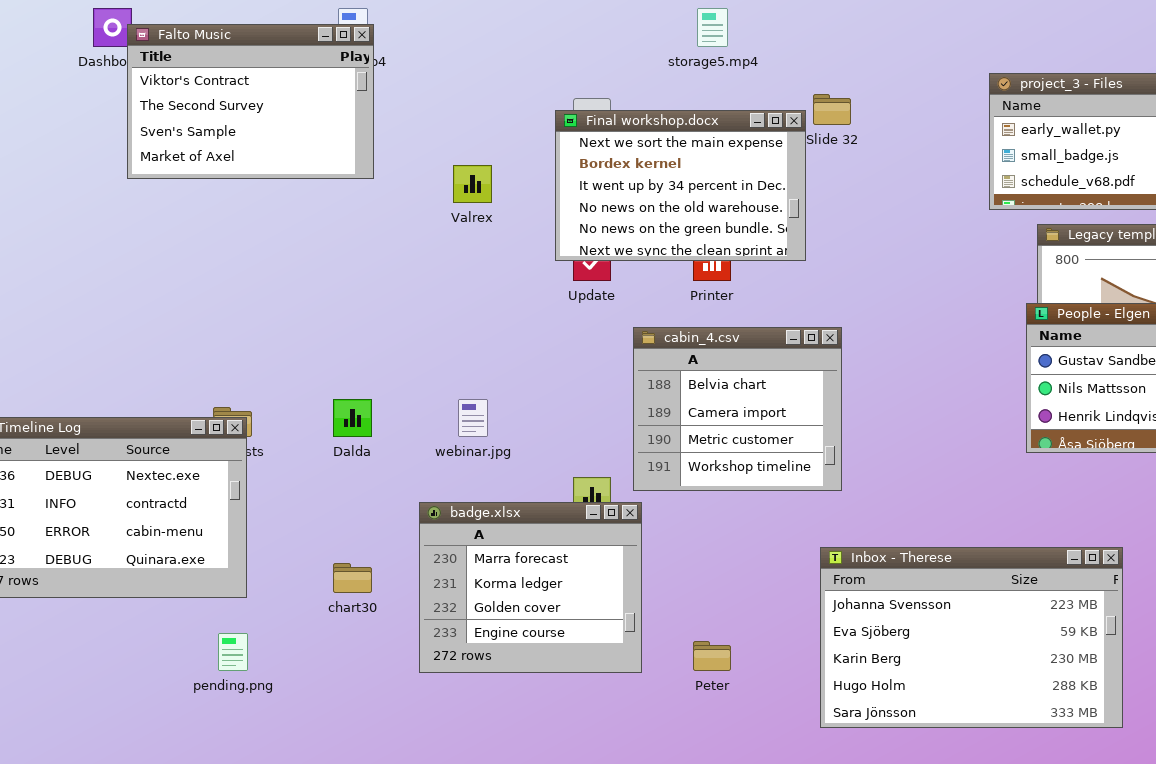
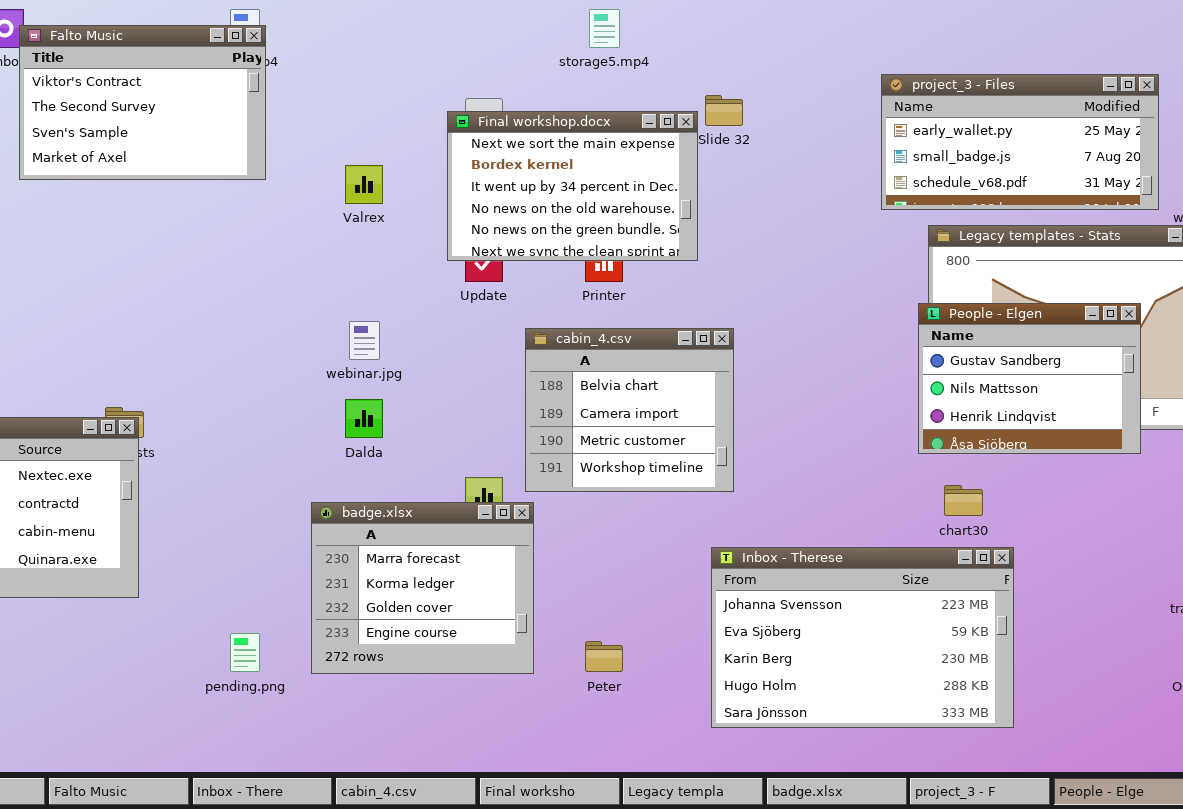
Dalda: [333,399,372,437] -> [345,399,383,438], moved
webinar.jpg: [458,399,488,437] -> [349,321,380,360], moved
chart30: [333,563,372,593] -> [944,485,983,516], moved
pending.png: [218,633,248,671] -> [230,633,260,672], moved

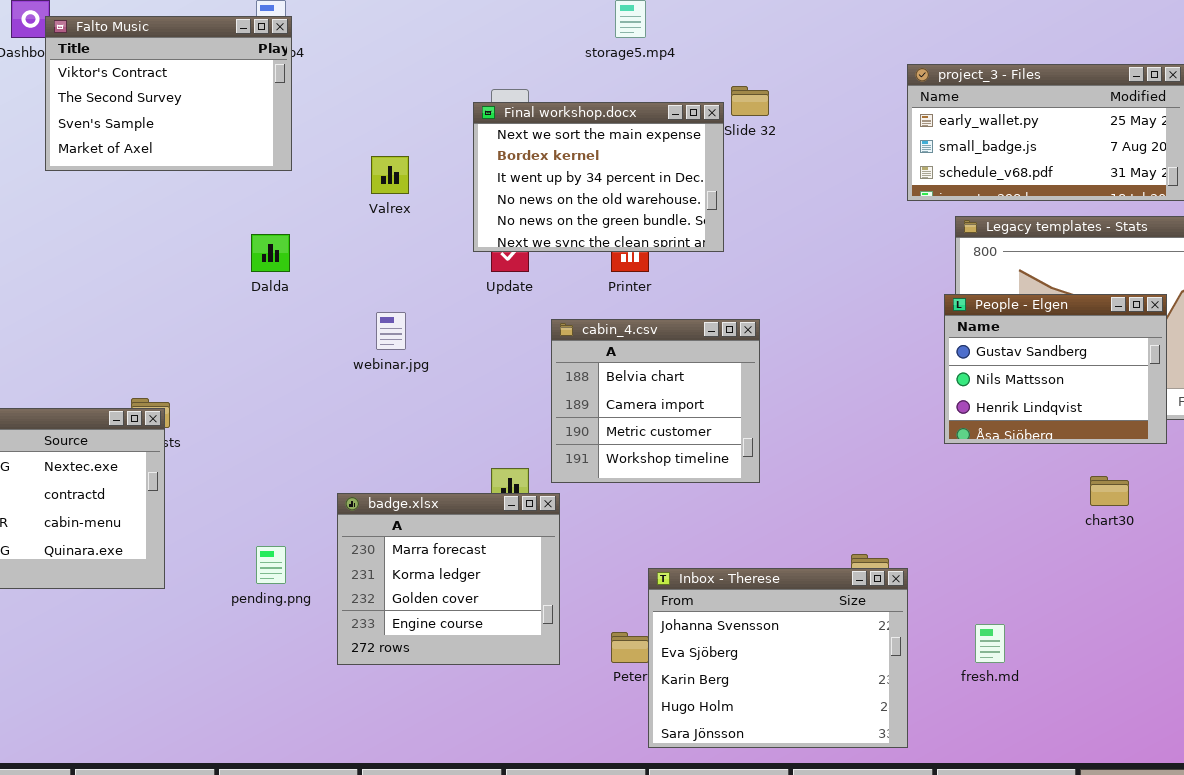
Dalda: [345,399,383,438] -> [251,234,290,272], moved
chart30: [944,485,983,516] -> [1090,476,1129,506], moved
Inbox - Therese: [711,547,1014,728] -> [648,568,908,748], moved, resized
pending.png: [230,633,260,672] -> [256,546,286,584], moved

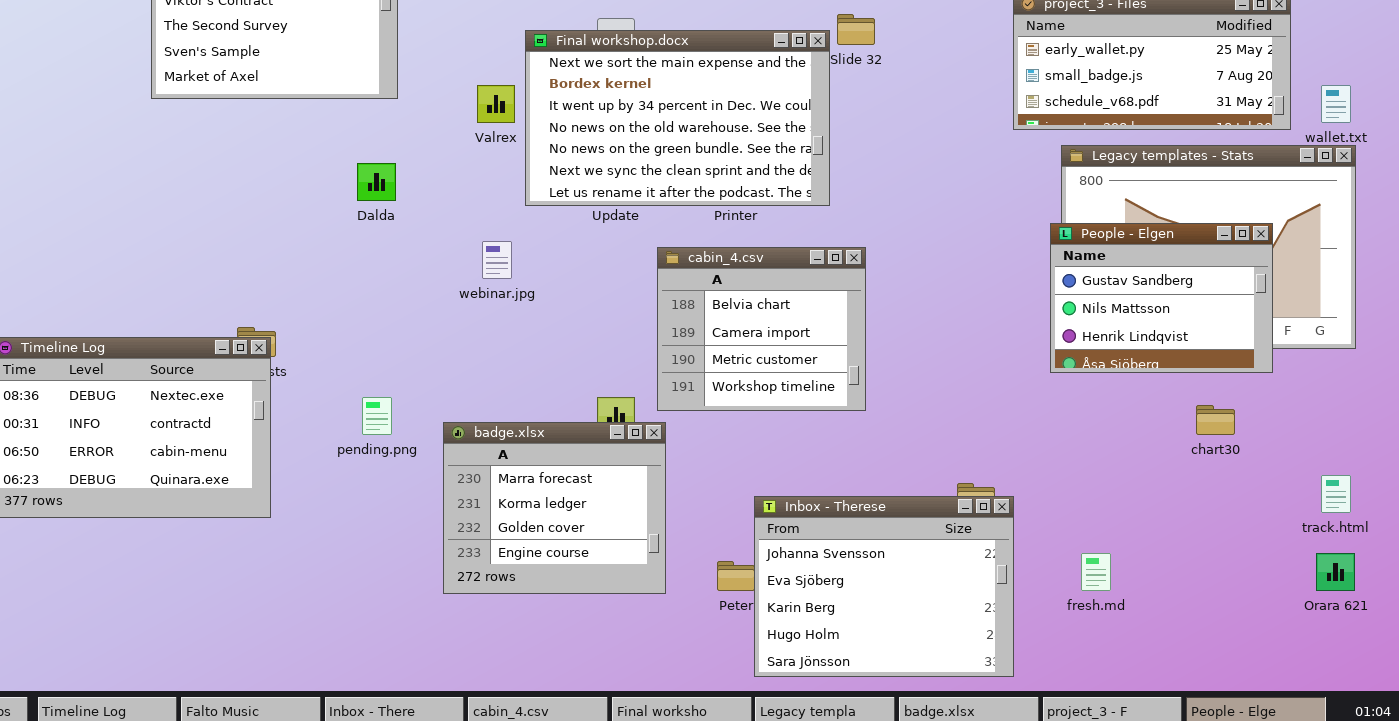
Final workshop.docx: [473,102,724,252] -> [525,30,830,206], resized
pending.png: [256,546,286,584] -> [362,397,392,435], moved

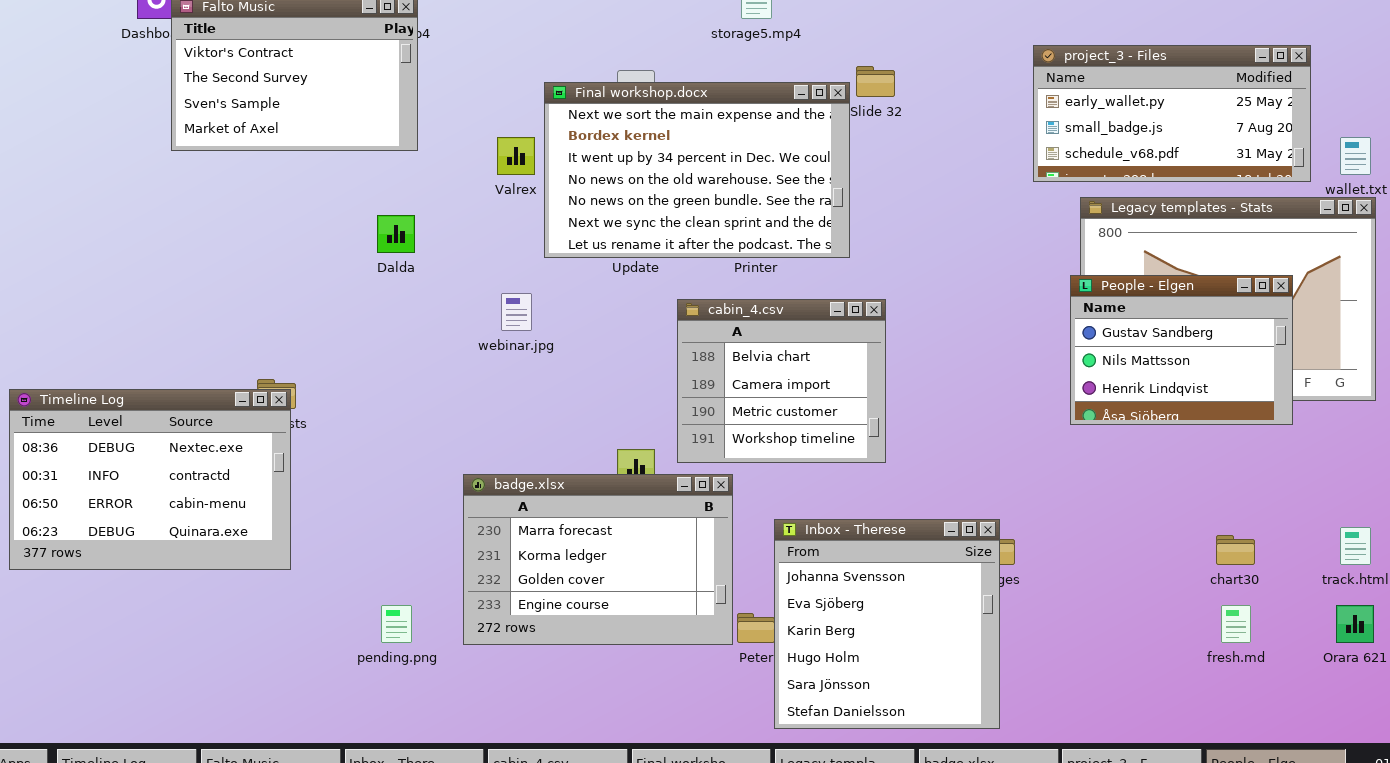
pending.png: [362,397,392,435] -> [381,605,412,643], moved
chart30: [1196,405,1235,435] -> [1216,535,1255,565], moved
badge.xlsx: [443,422,666,594] -> [463,474,733,645], resized
Inbox - Therese: [754,496,1014,677] -> [774,519,1000,729], resized
fresh.md: [1081,553,1111,591] -> [1221,605,1251,643], moved

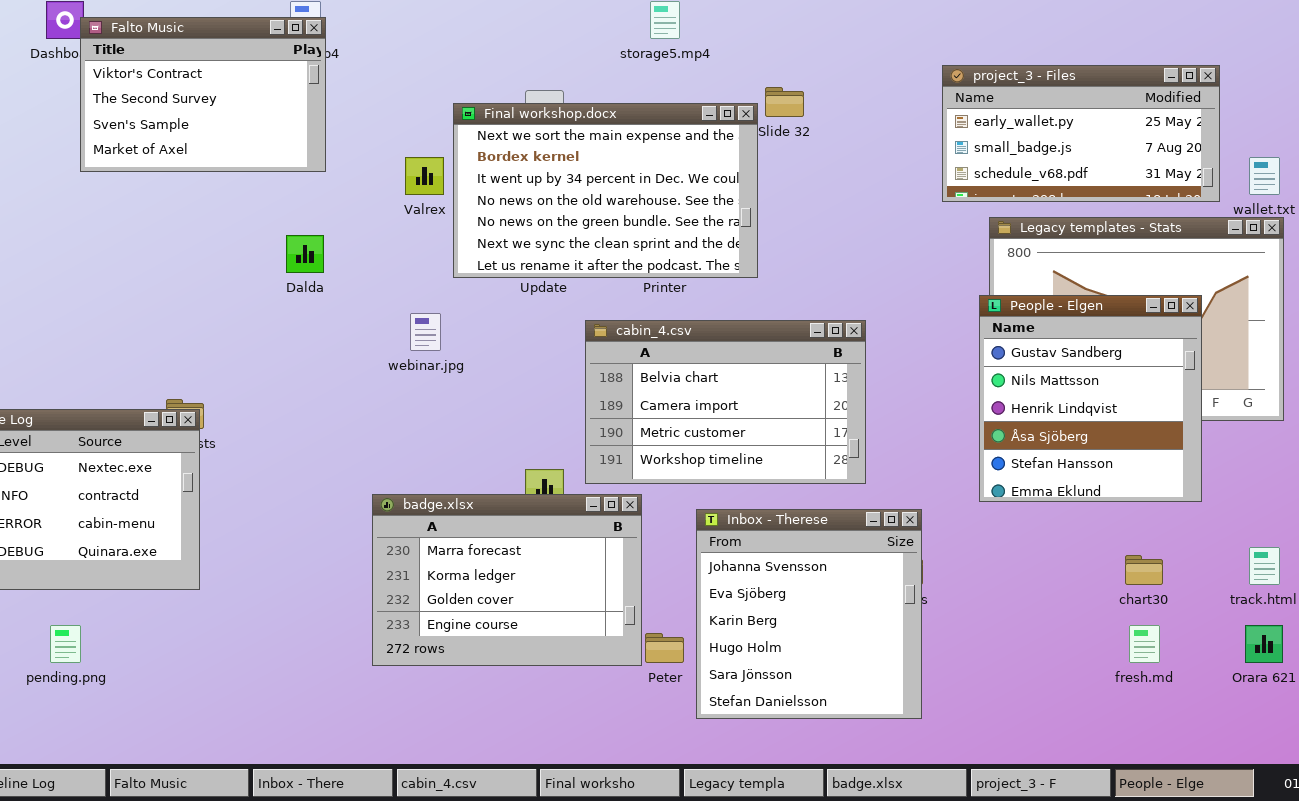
People - Elgen: [1070,275,1293,425] -> [979,295,1202,502], resized
cabin_4.csv: [677,299,886,463] -> [585,320,866,484], resized
Inbox - Therese: [774,519,1000,729] -> [696,509,922,719], moved
pending.png: [381,605,412,643] -> [50,625,81,663], moved

